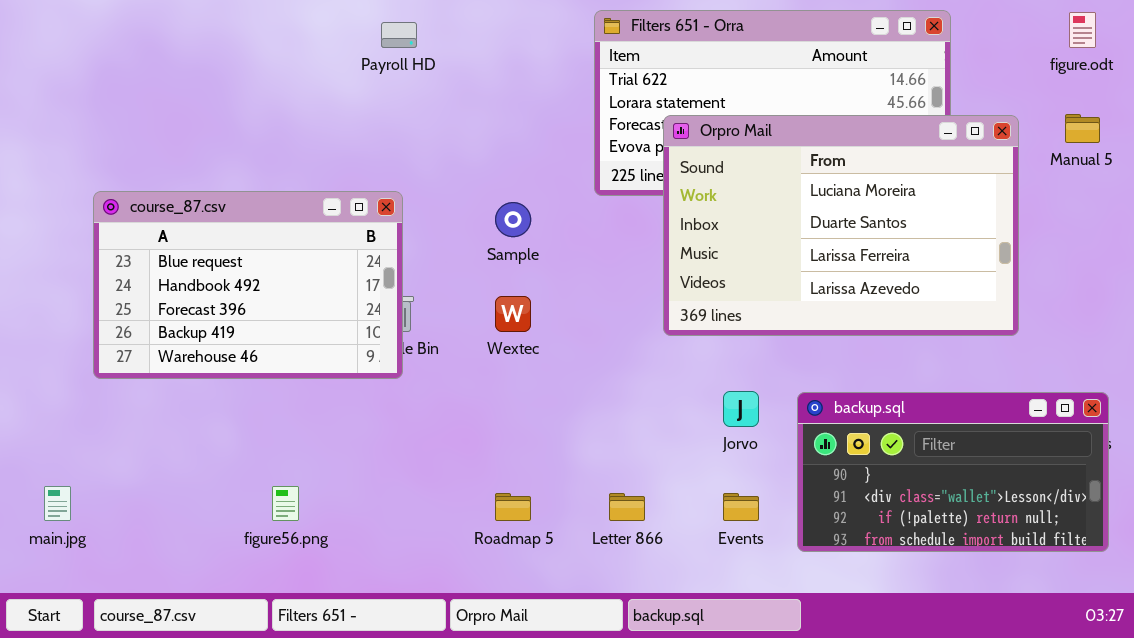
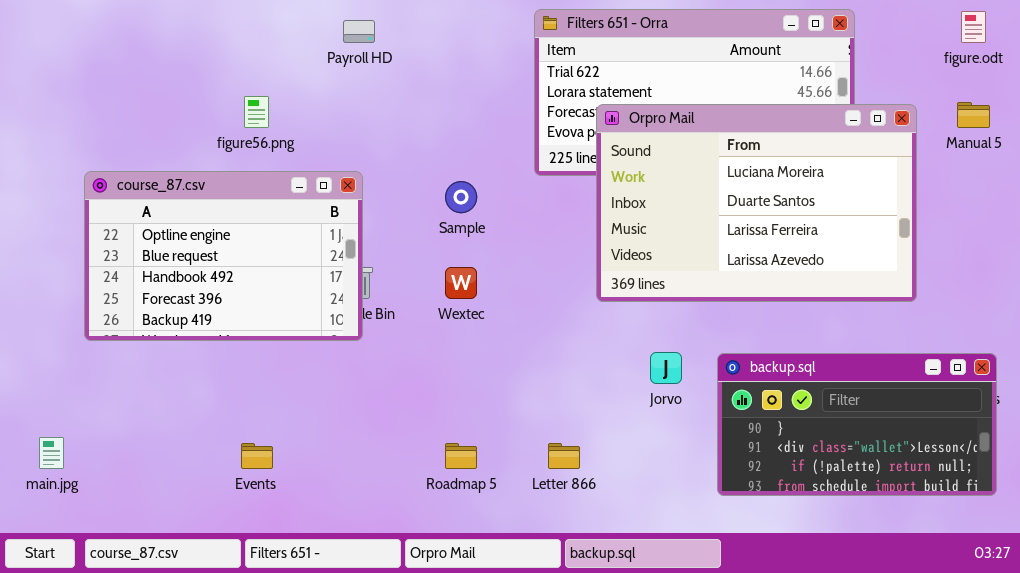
course_87.csv: [93,191,403,379] -> [84,171,363,341], scrolled up 1 row
figure56.png: [272,486,299,521] -> [244,96,269,128], moved
Events: [723,493,759,521] -> [241,443,273,469], moved

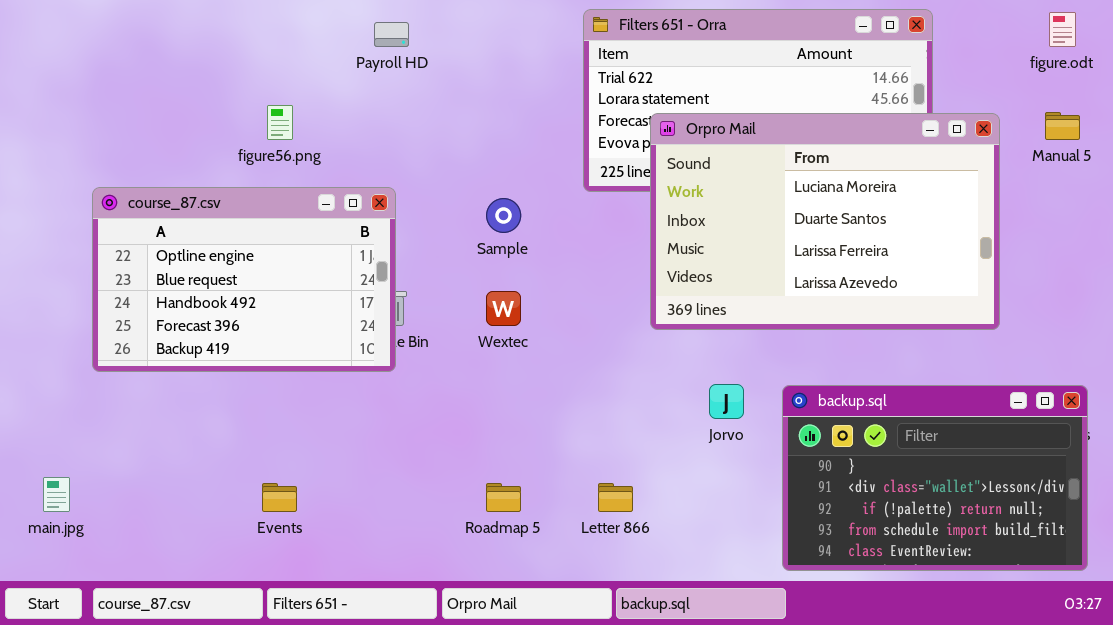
backup.sql: [717,353,997,496] -> [782,385,1088,571], resized

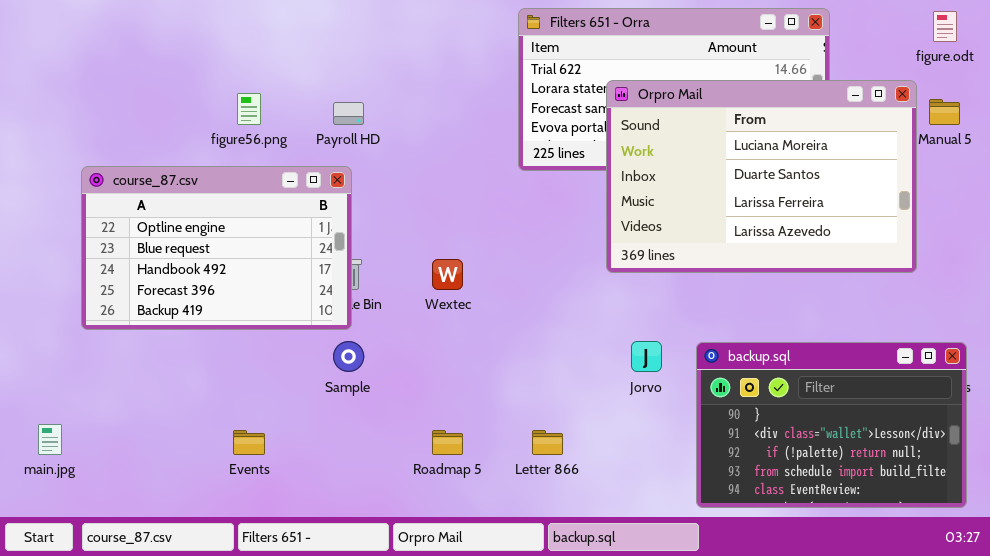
Payroll HD: [374,22,409,47] -> [333,102,364,125], moved
Orpro Mail: [650,113,1000,330] -> [606,80,917,273], moved
Sample: [486,198,521,233] -> [333,341,364,372], moved

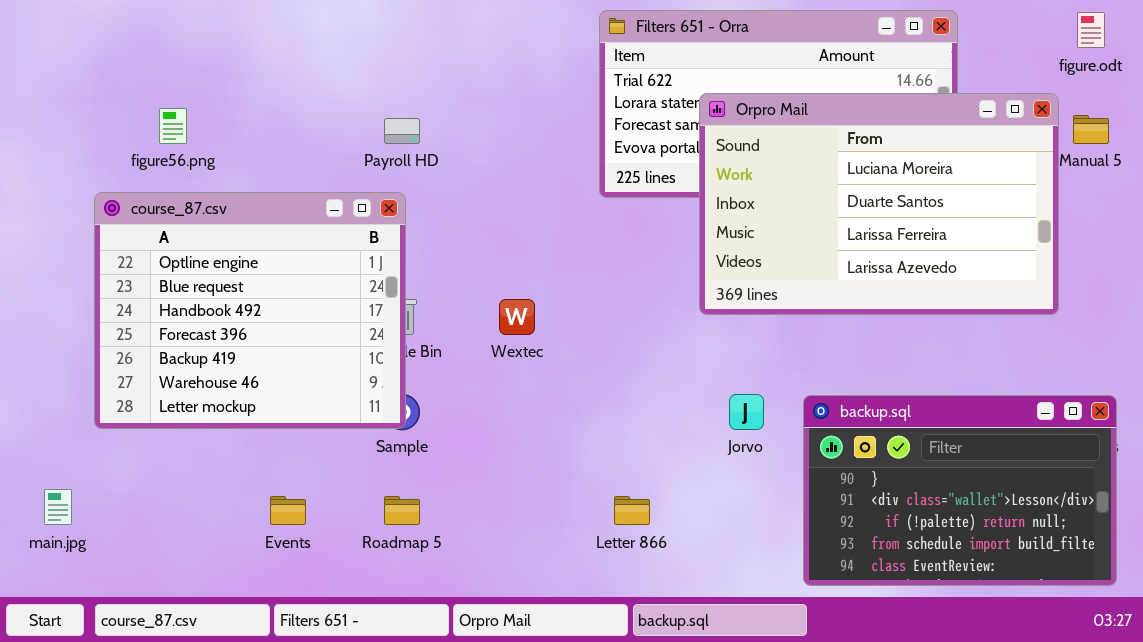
figure56.png: [237,93,261,125] -> [159,108,187,144], moved
course_87.csv: [81,166,352,330] -> [94,192,406,429], resized
Roadmap 5: [432,430,463,455] -> [384,496,420,525], moved

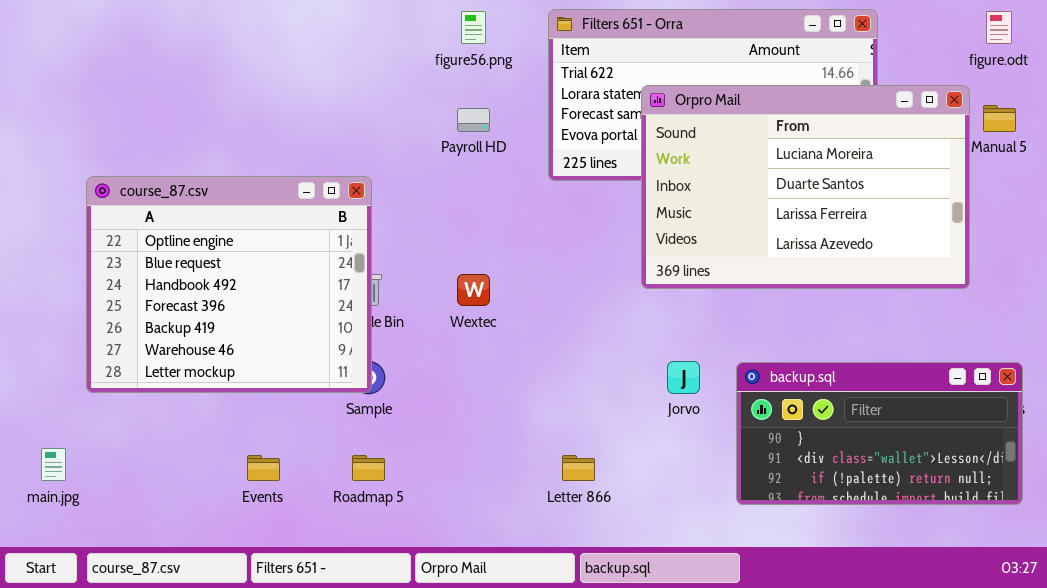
figure56.png: [159,108,187,144] -> [461,11,486,44], moved
Payroll HD: [384,118,420,144] -> [457,108,490,132], moved
backup.sql: [803,395,1117,586] -> [736,362,1023,505], resized

